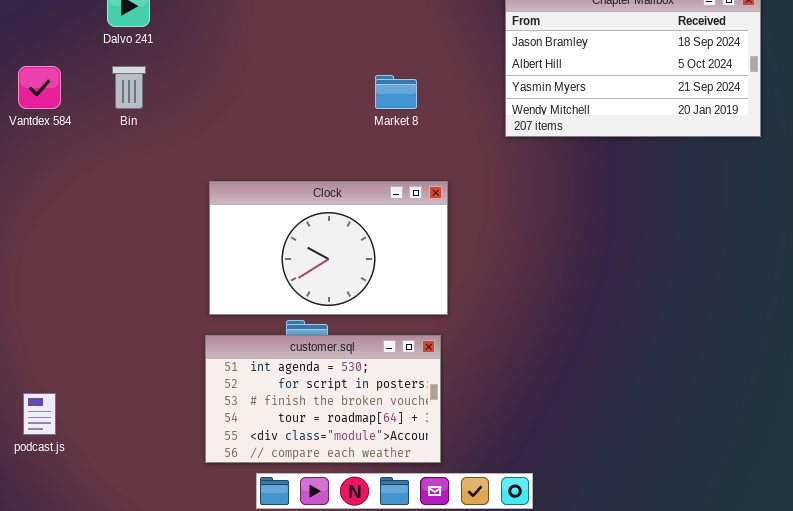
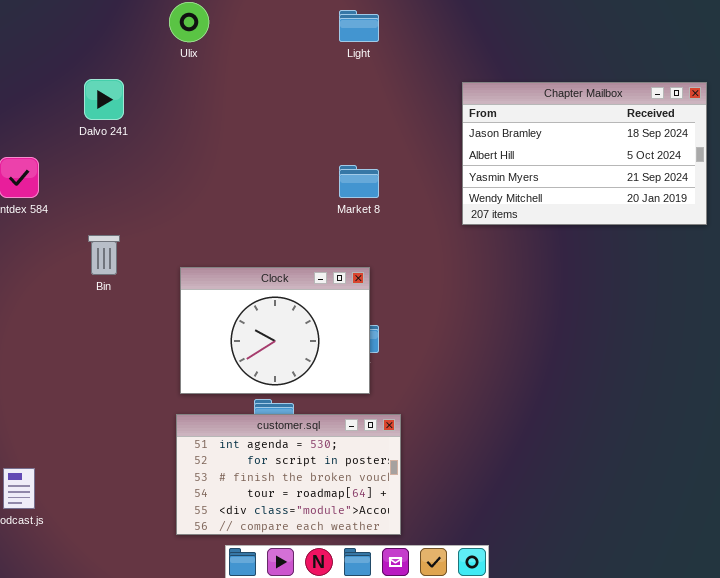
Bin: [112,66,146,109] -> [88,235,120,275], moved
Clock: [209,181,448,315] -> [180,267,370,394], resized

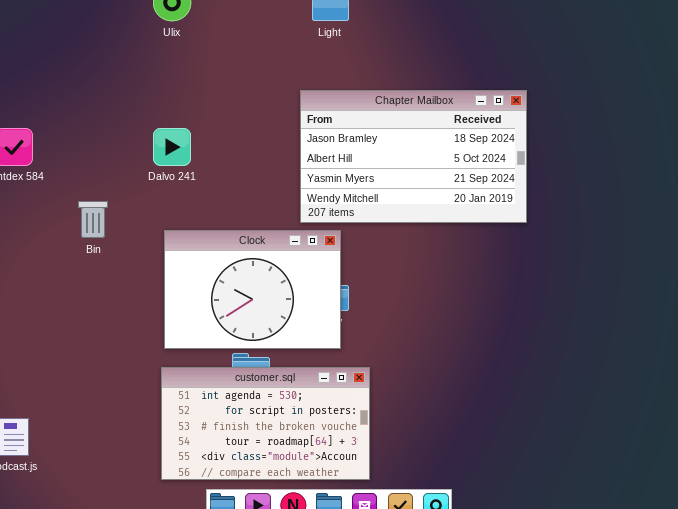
Dalvo 241: [84,79,124,120] -> [153,128,191,166], moved
Chapter Mailbox: [462,82,707,225] -> [300,90,527,223], moved

